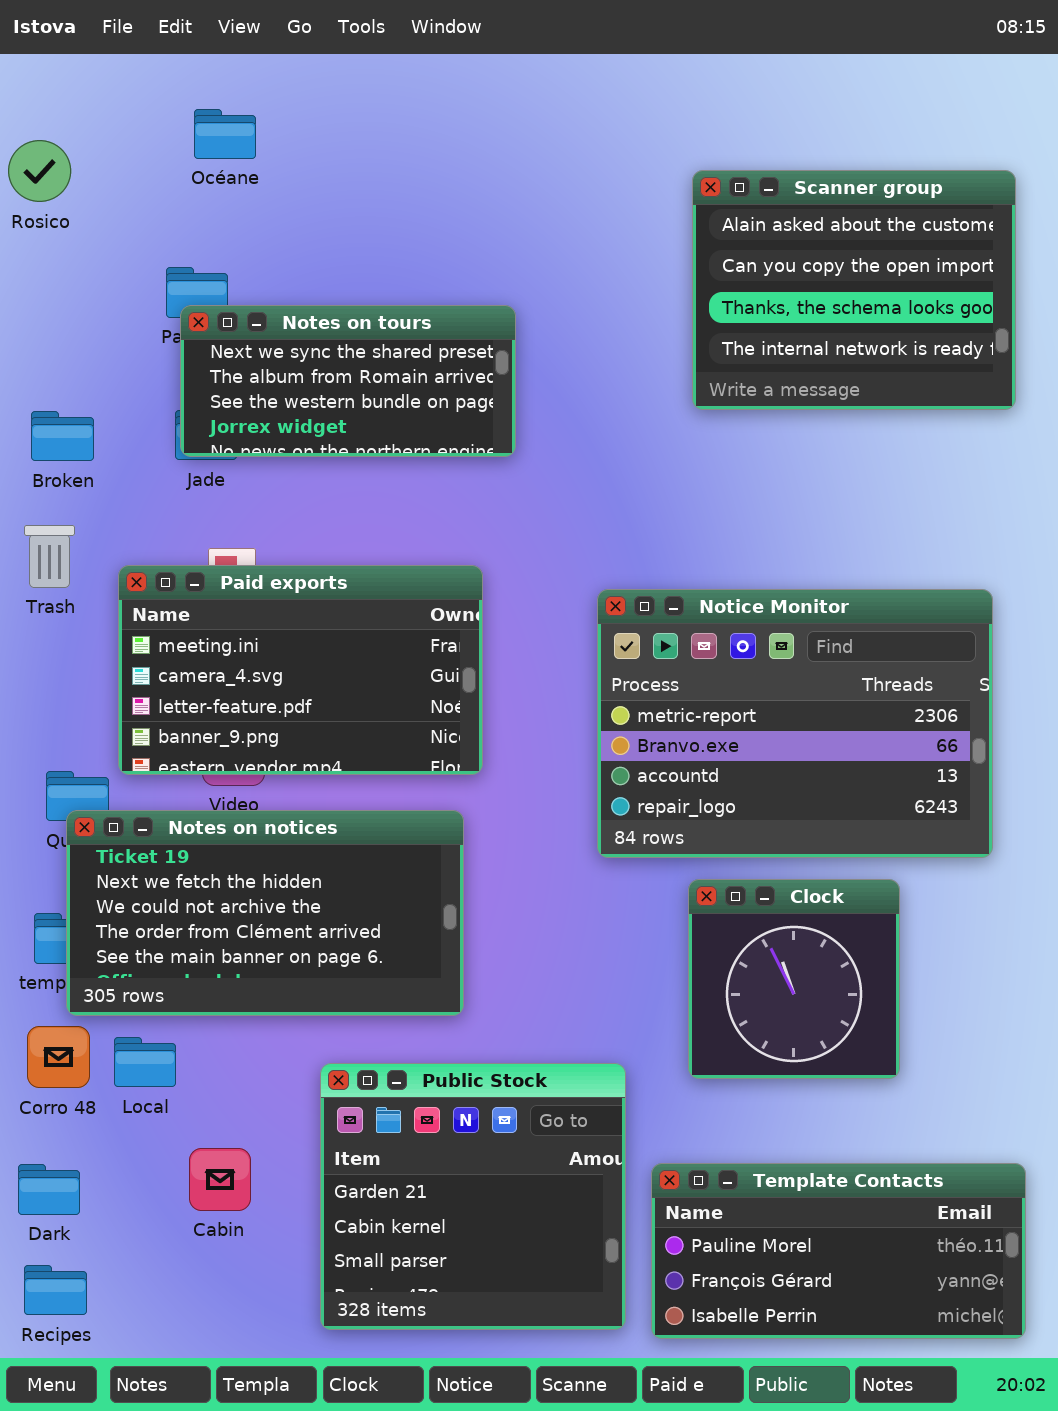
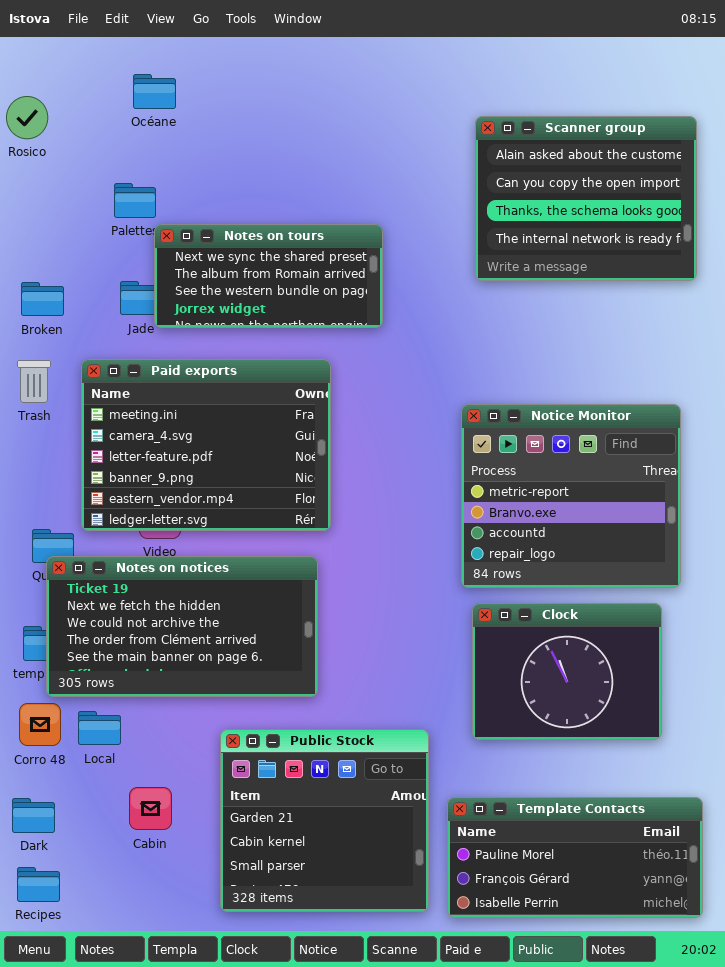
Notes on tours: [180,305,516,457] -> [154,224,383,328], moved
Paid exports: [118,565,483,775] -> [81,359,331,531], resized
Notice Monitor: [597,589,993,858] -> [461,404,681,588], resized
Clock: [688,879,900,1079] -> [472,603,662,740], resized

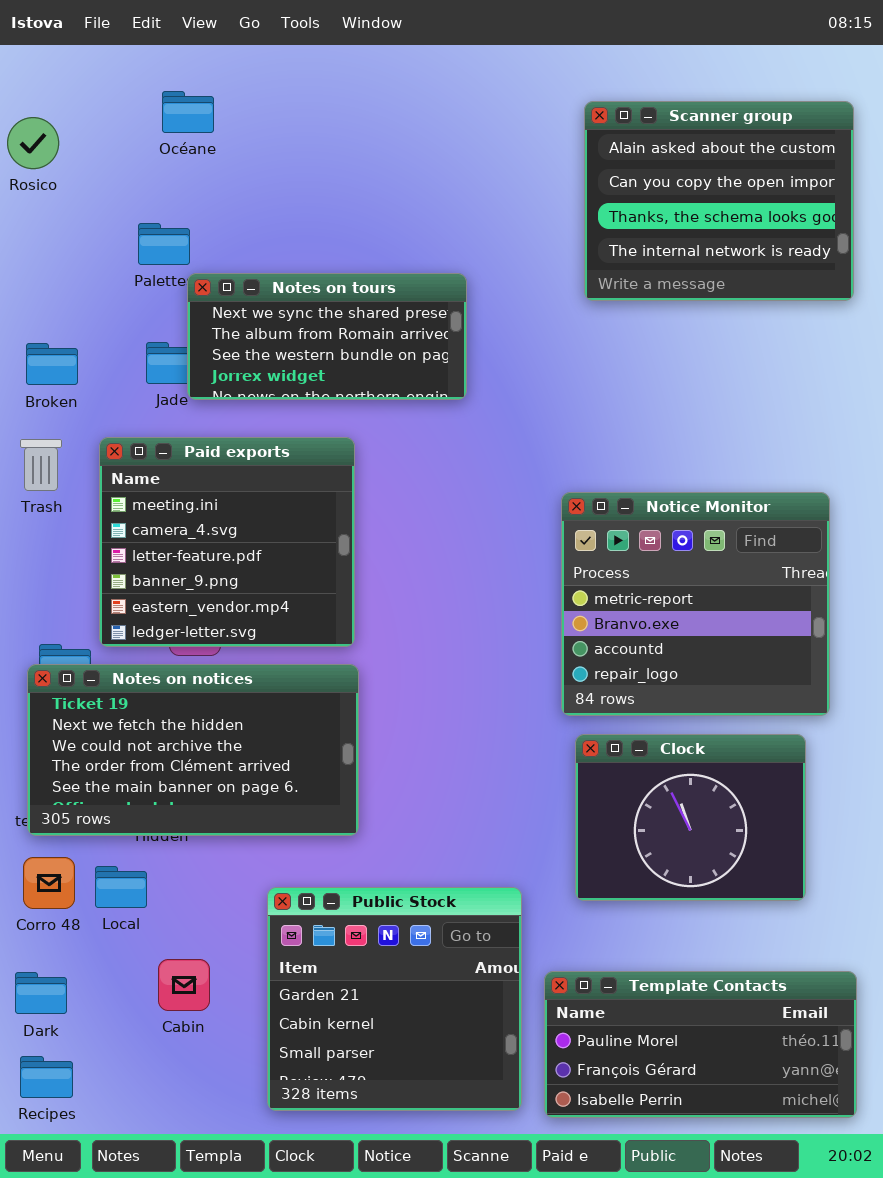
Scanner group: [475,116,697,281] -> [584,101,854,301], moved
Paid exports: [81,359,331,531] -> [99,437,355,647], resized
Notes on notices: [46,556,318,697] -> [27,664,359,836], moved

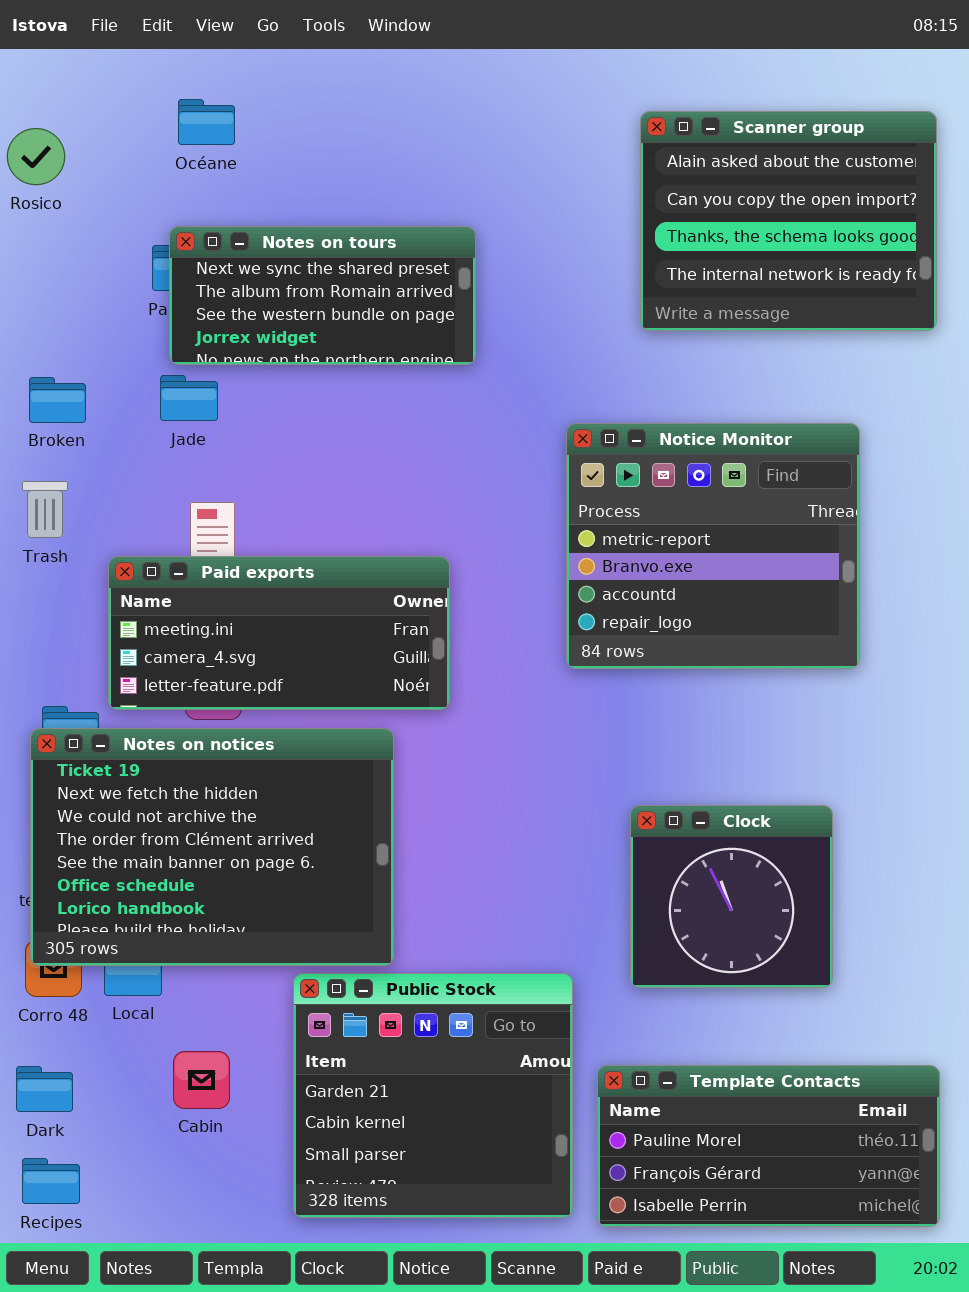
Notes on tours: [187,273,467,400] -> [169,226,476,365], moved
Paid exports: [99,437,355,647] -> [108,556,450,710], resized
Notice Monitor: [561,492,830,716] -> [566,423,860,669], moved
Notes on notices: [27,664,359,836] -> [30,728,394,966], resized
Clock: [575,734,806,901] -> [630,805,833,988], resized

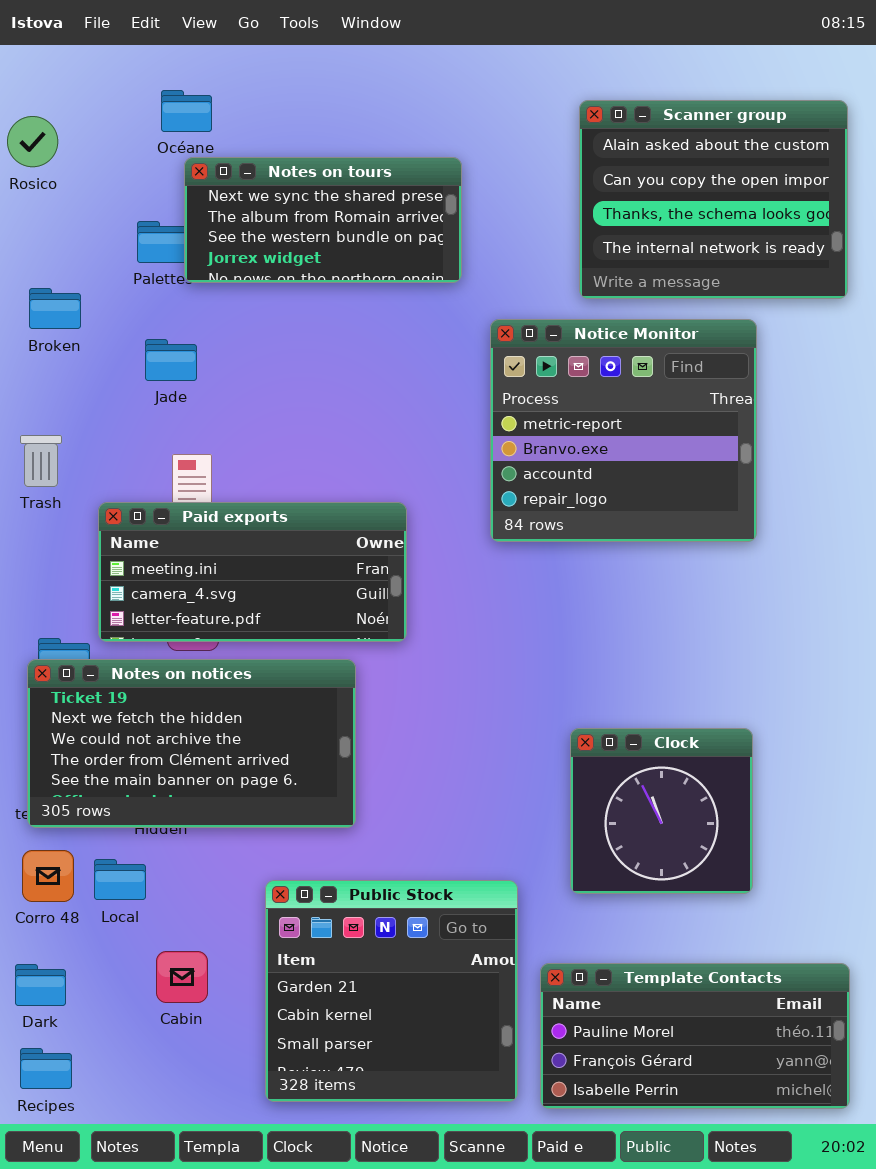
Notes on tours: [169,226,476,365] -> [184,157,462,283], moved
Broken: [29,377,86,423] -> [29,288,81,329], moved
Notice Monitor: [566,423,860,669] -> [490,319,757,542], moved
Notes on notices: [30,728,394,966] -> [27,659,356,828], resized

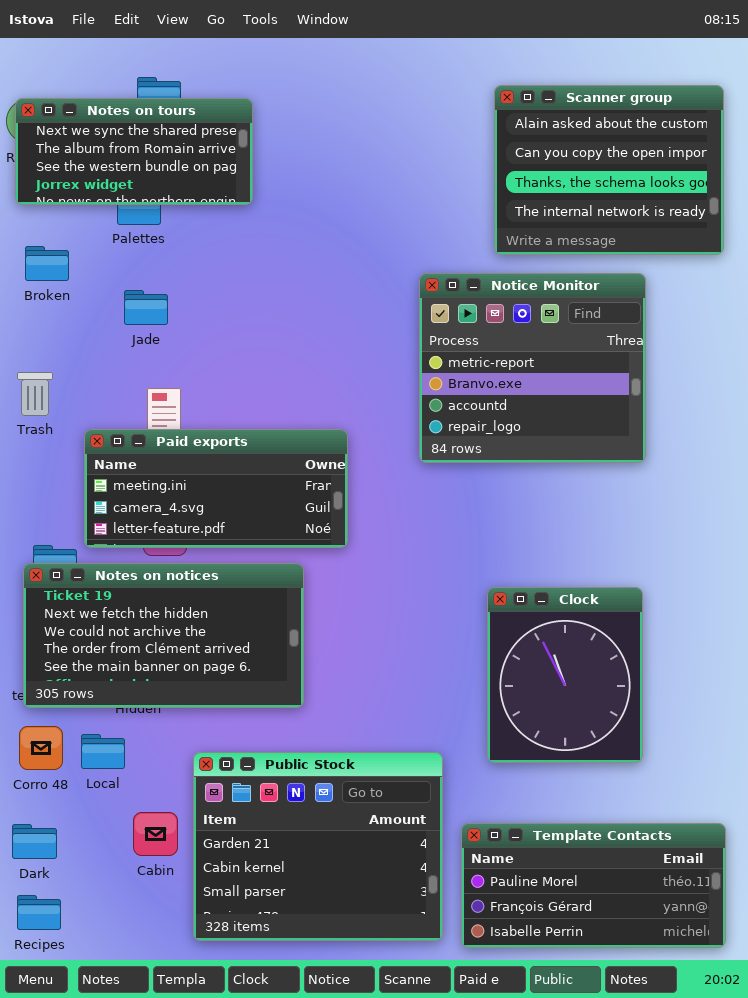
Notes on tours: [184,157,462,283] -> [15,98,253,205], moved
Clock: [570,728,753,894] -> [487,587,643,763], resized
Public Stock: [265,880,518,1102] -> [193,752,443,941], resized

